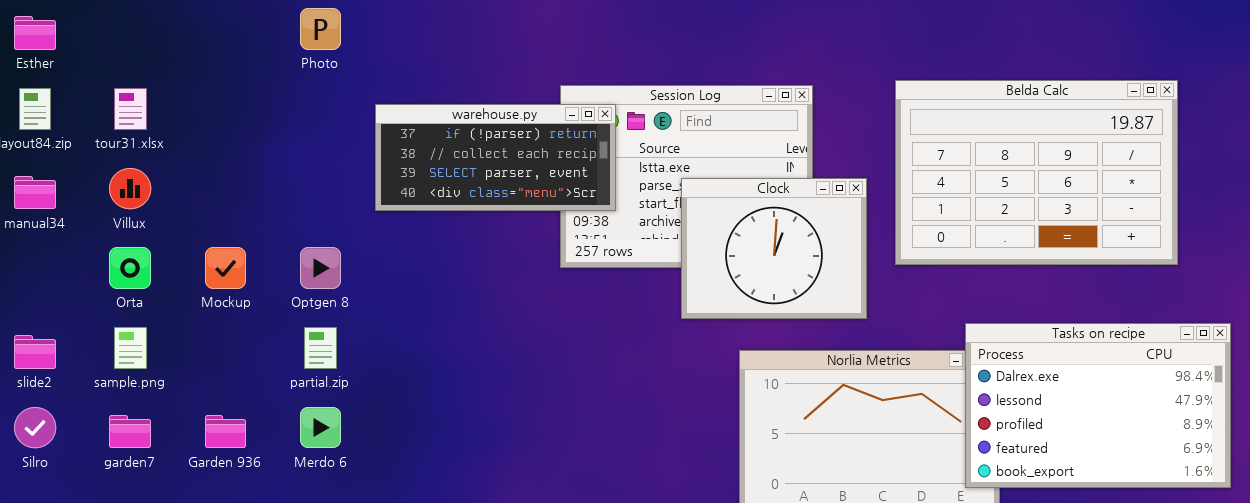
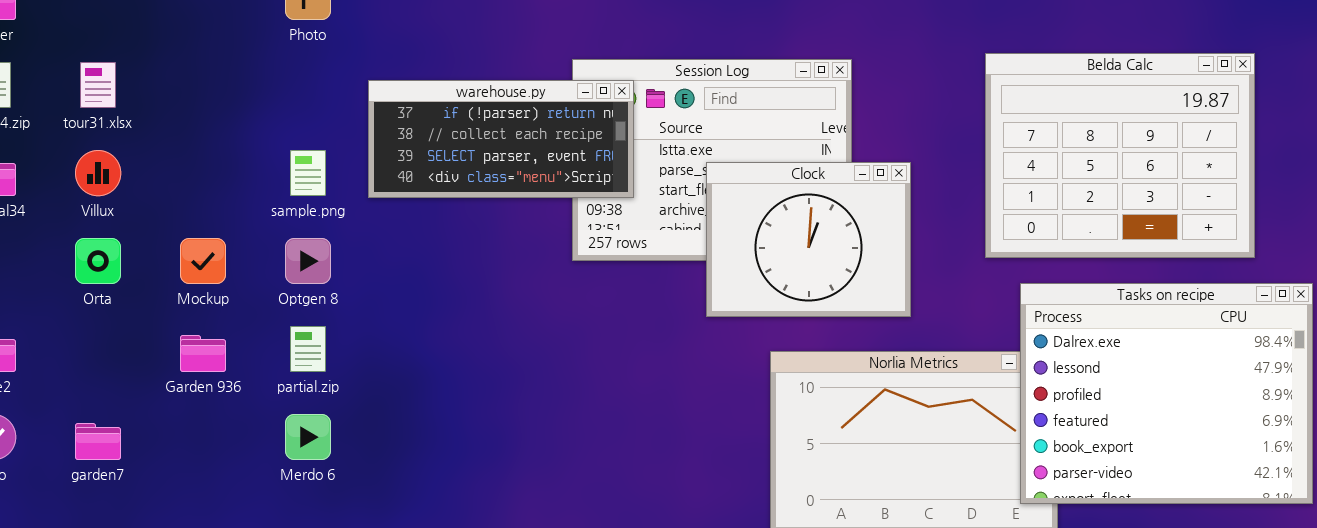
Belda Calc: [895,80,1178,265] -> [985,53,1255,258], resized
Tasks on recipe: [965,323,1231,488] -> [1020,283,1313,504], resized
sample.png: [114,327,147,369] -> [290,150,326,196], moved
Garden 936: [205,415,246,448] -> [180,335,226,372], moved

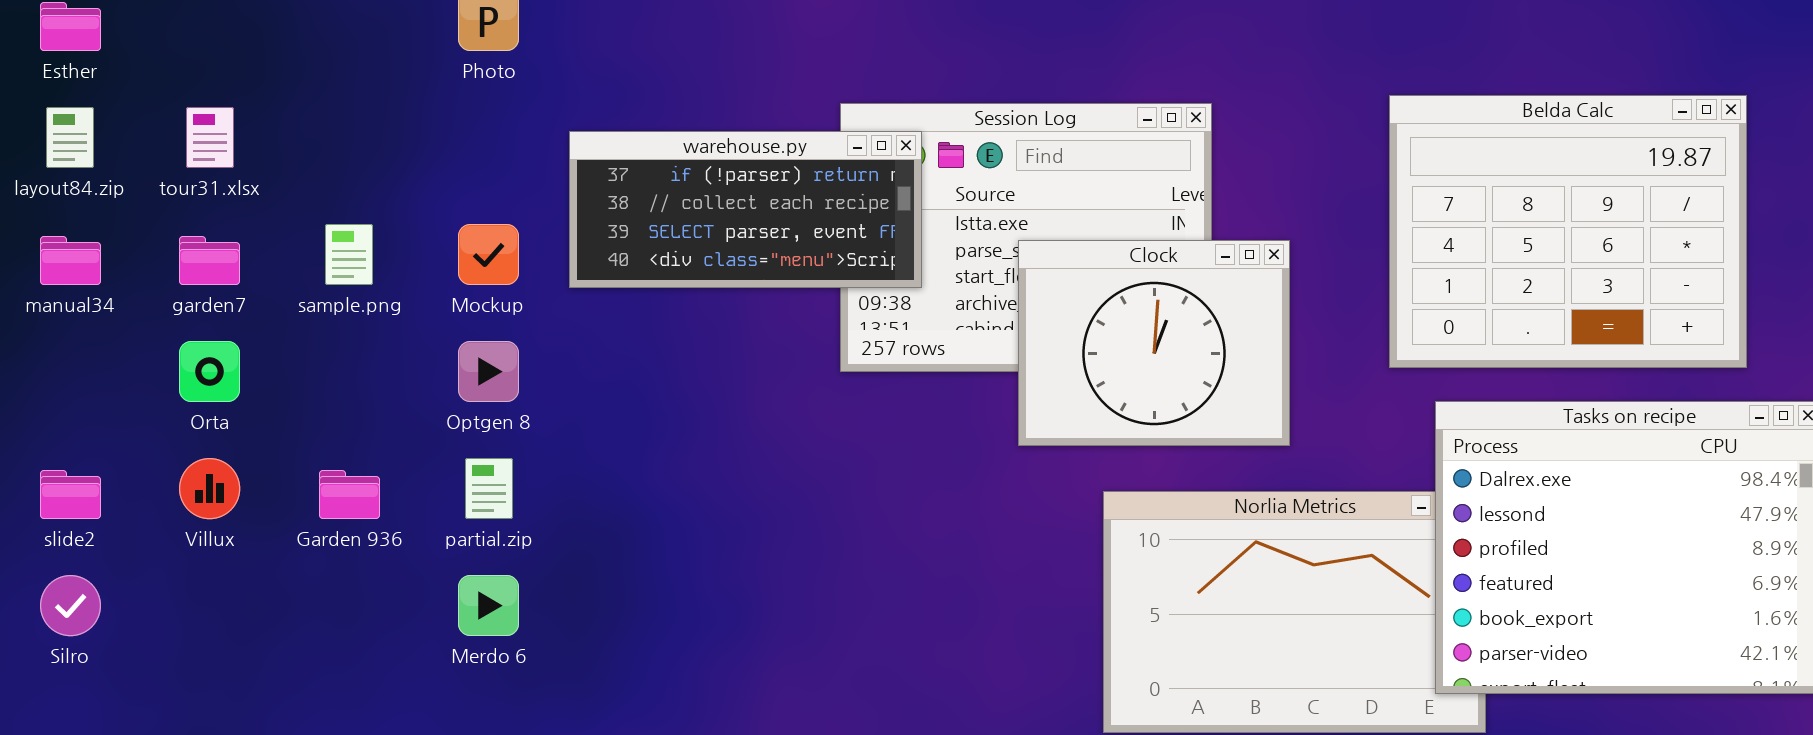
Villux: [75,150,121,196] -> [179,458,240,519], moved
sample.png: [290,150,326,196] -> [325,224,373,285], moved
Mockup: [180,238,226,284] -> [458,224,519,285], moved
garden7: [75,423,121,460] -> [179,236,240,285], moved

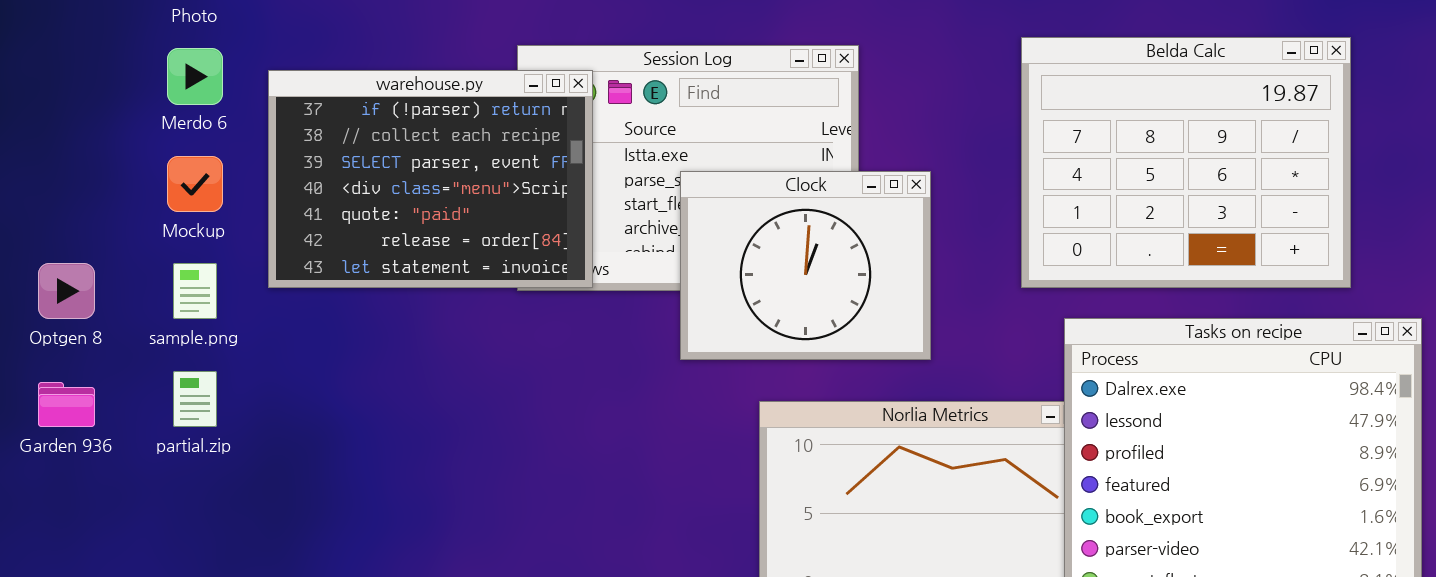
warehouse.py: [569,131,922,288] -> [268,70,593,288], resized
sample.png: [325,224,373,285] -> [173,263,217,319], moved
Optgen 8: [458,341,519,402] -> [38,263,95,319], moved
Merdo 6: [458,575,519,636] -> [167,48,223,105], moved

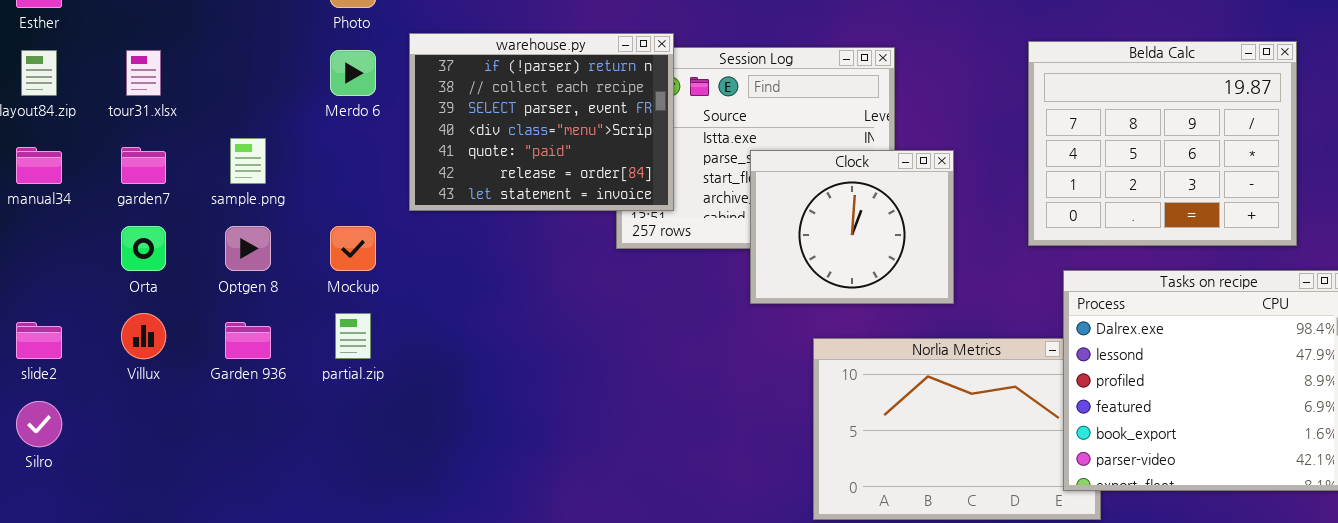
warehouse.py: [268,70,593,288] -> [409,33,674,211], moved
Mockup: [167,156,223,212] -> [330,226,376,271], moved
sample.png: [173,263,217,319] -> [230,138,266,184], moved

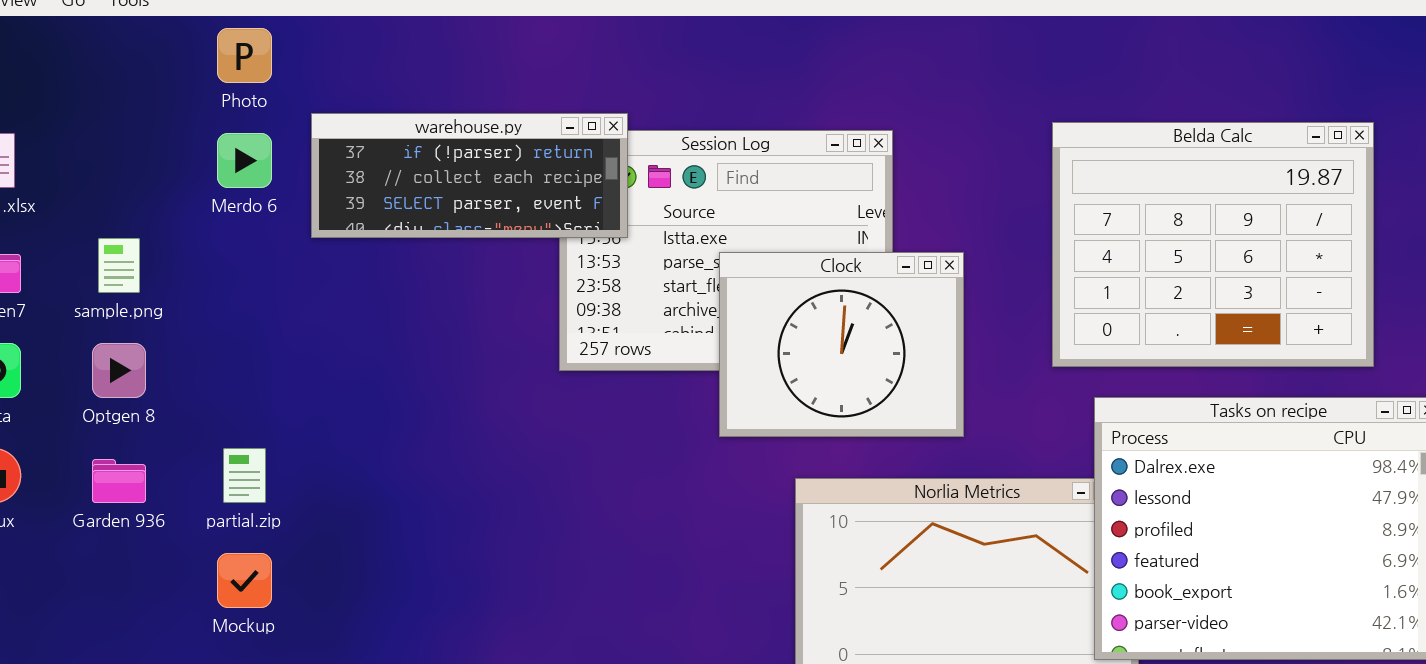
warehouse.py: [409,33,674,211] -> [311,113,628,238], resized
Mockup: [330,226,376,271] -> [217,553,272,608], moved

